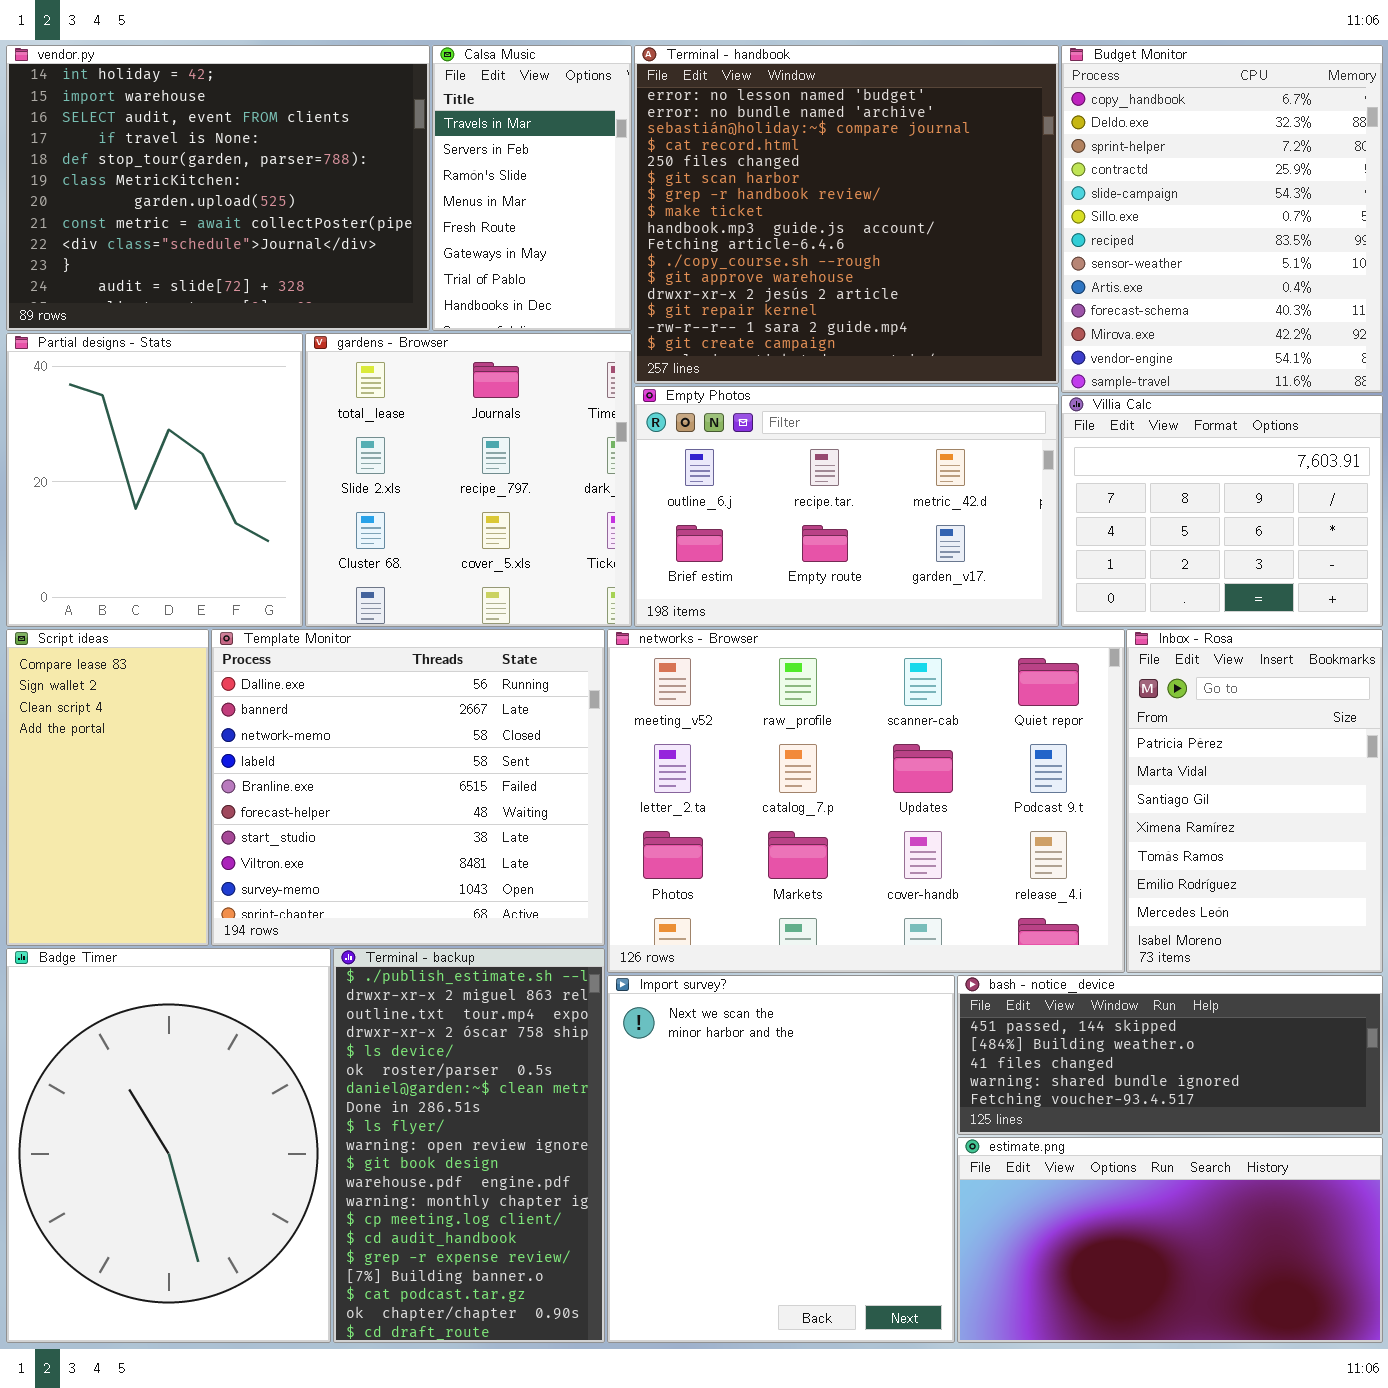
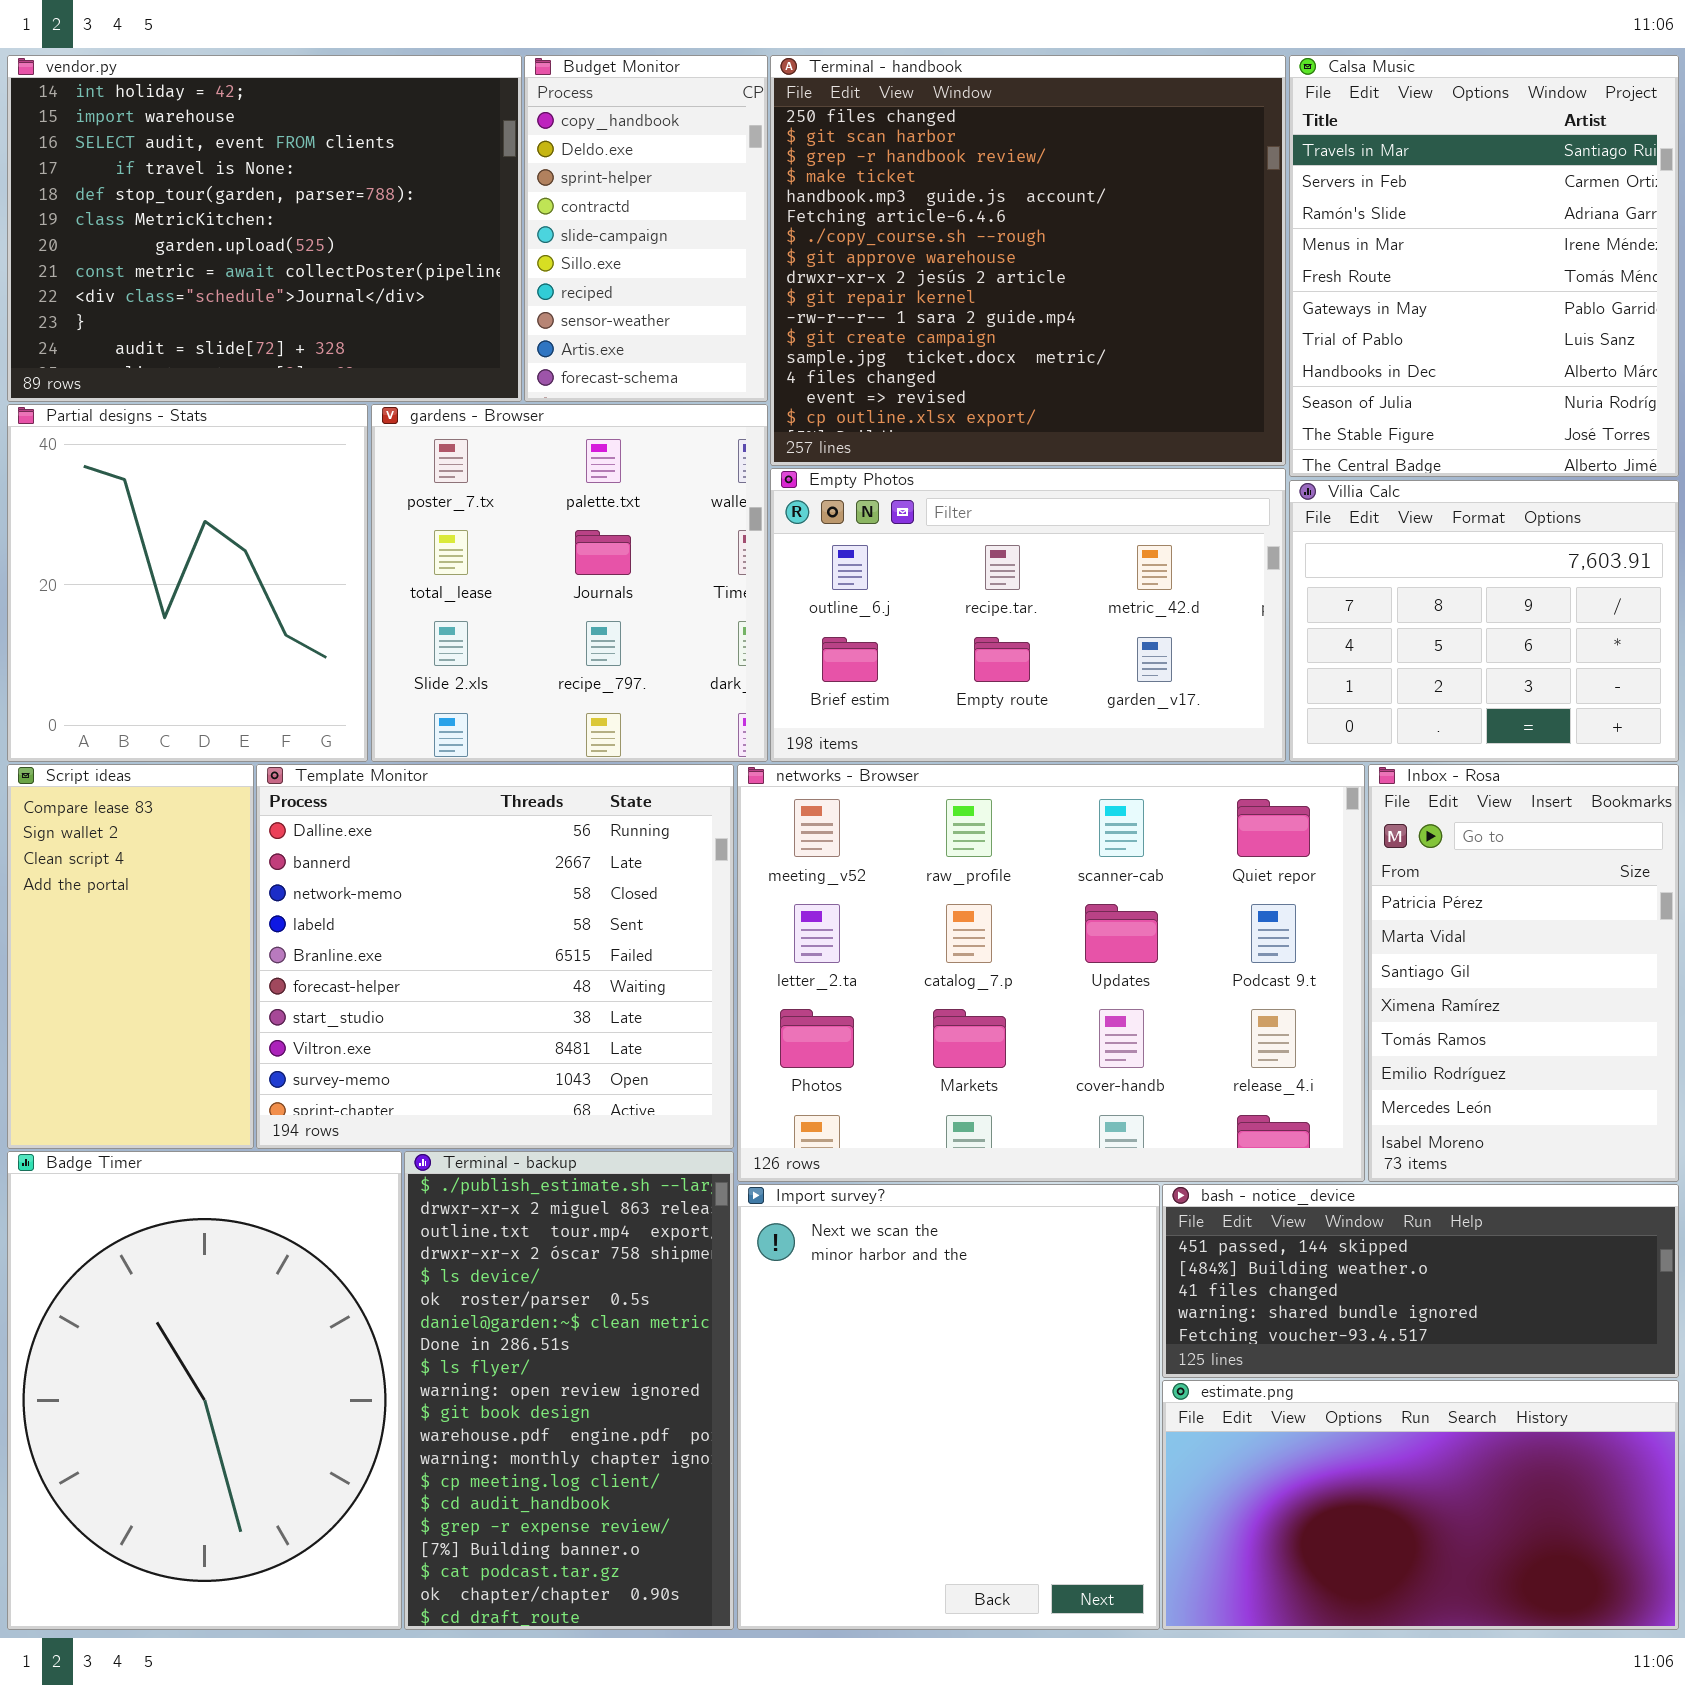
Calsa Music: [432,45,632,331] -> [1289,55,1679,477], moved, resized
Terminal - handbook: [634,45,1059,384] -> [770,55,1286,466], scrolled down 4 rows
Budget Monitor: [1061,45,1383,393] -> [524,55,768,402], moved, resized
gardens - Browser: [305,333,632,627] -> [371,404,768,762], scrolled up 1 row

